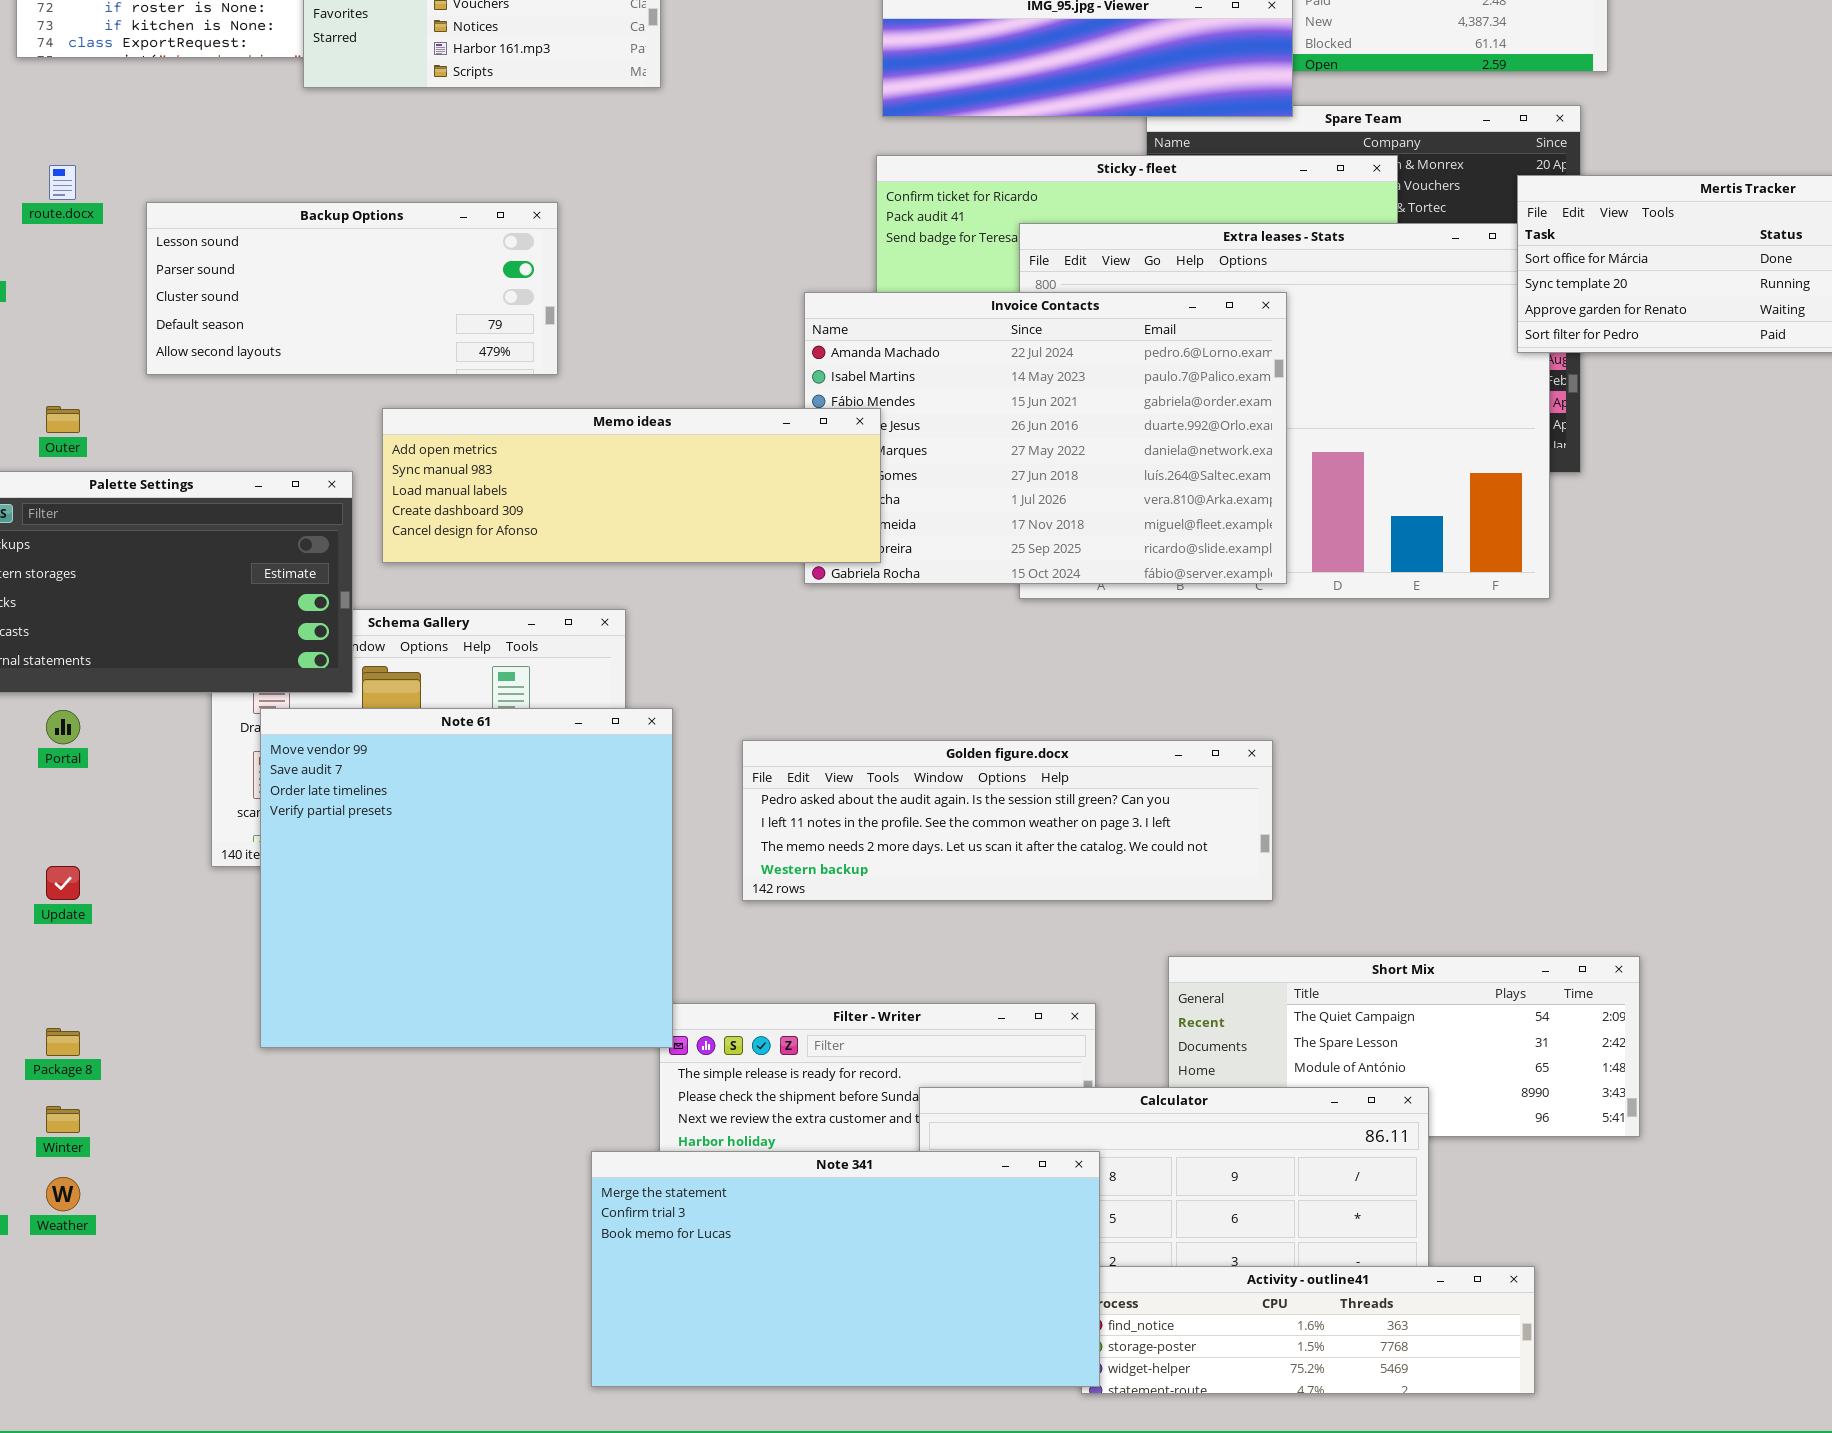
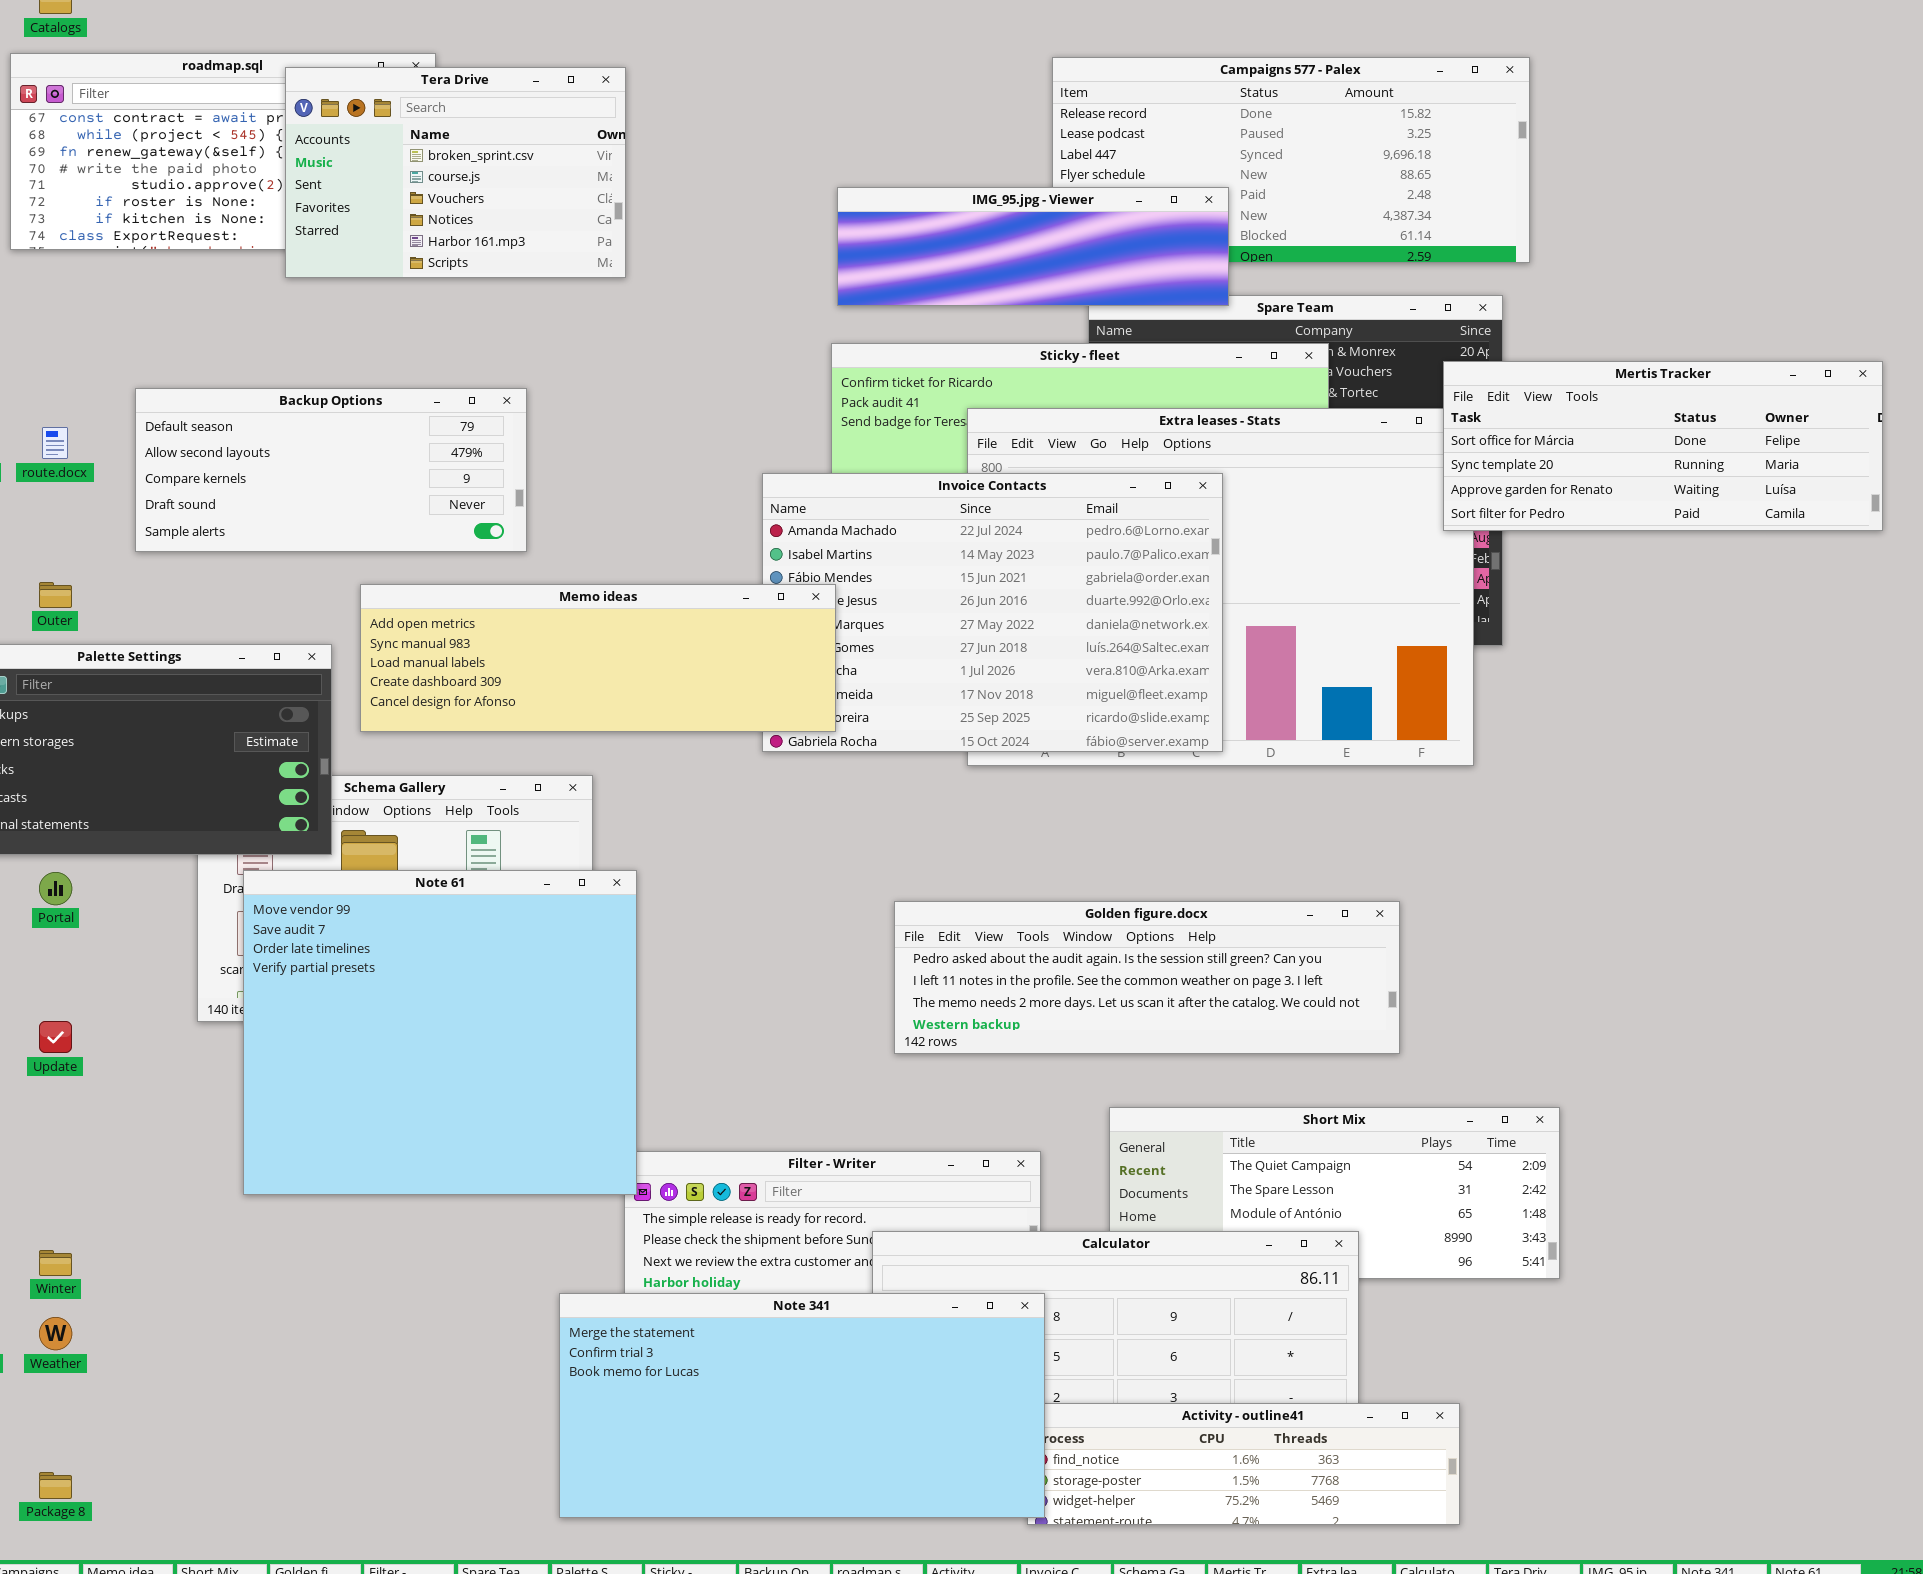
route.docx: [49,165,76,200] -> [42,427,68,459], moved
Backup Options: [146,202,558,375] -> [135,388,527,552], scrolled down 3 rows
Golden figure.docx: [742,740,1273,901] -> [894,901,1400,1054], moved
Package 8: [46,1028,80,1056] -> [39,1472,72,1499], moved

